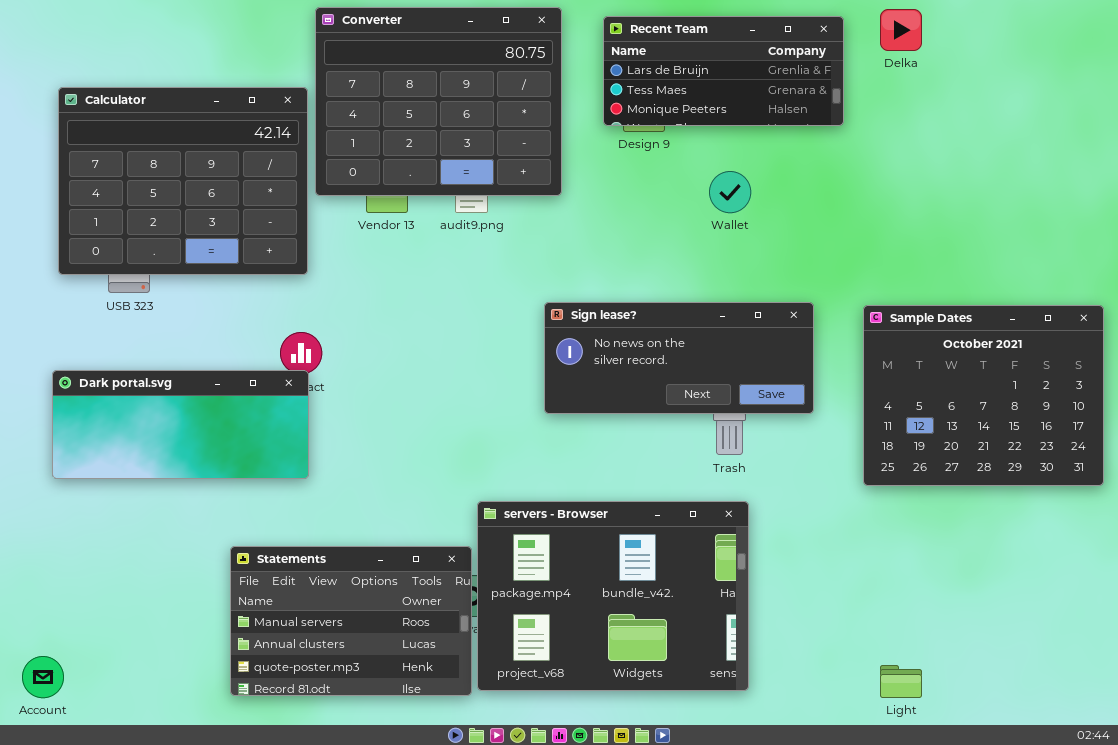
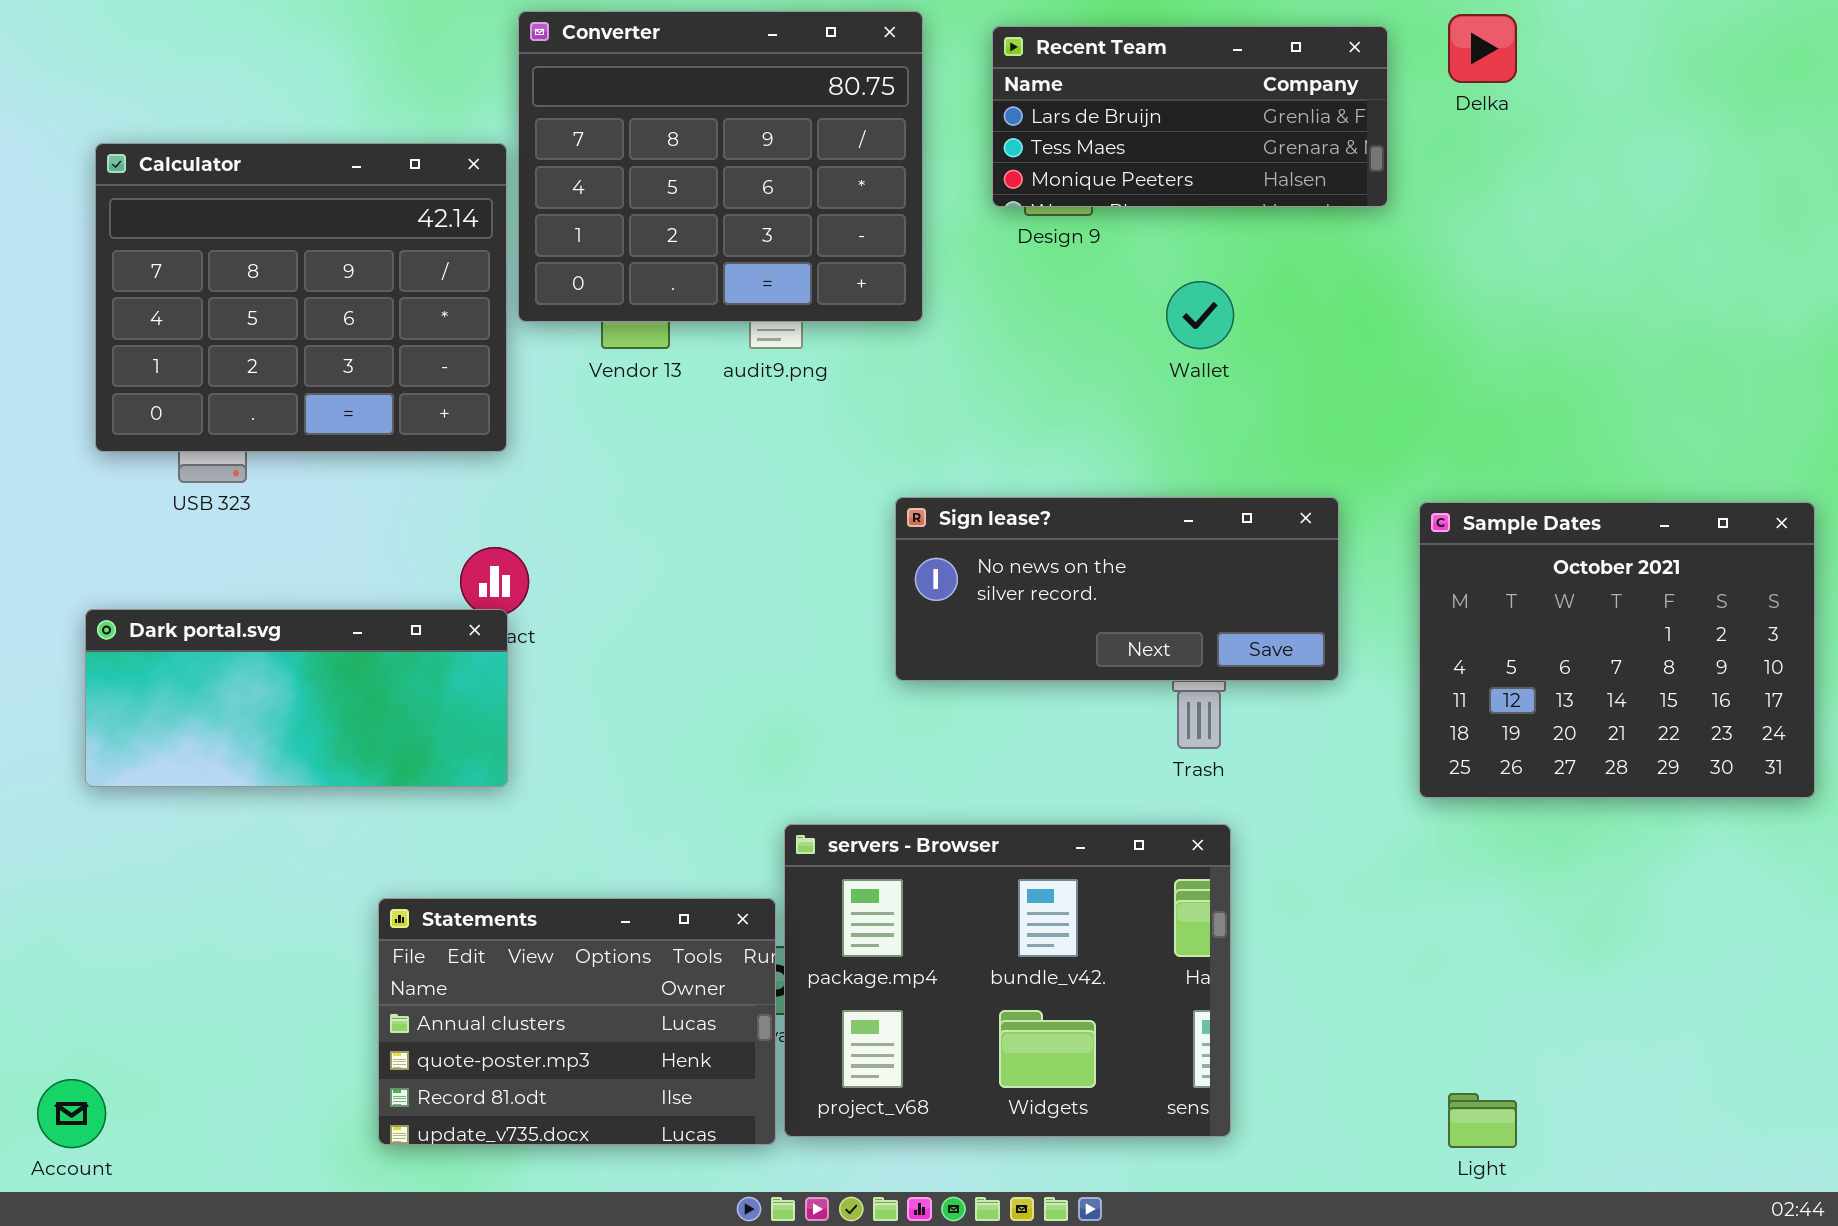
Statements: [230,546,472,696] -> [378,898,776,1145], scrolled down 1 row

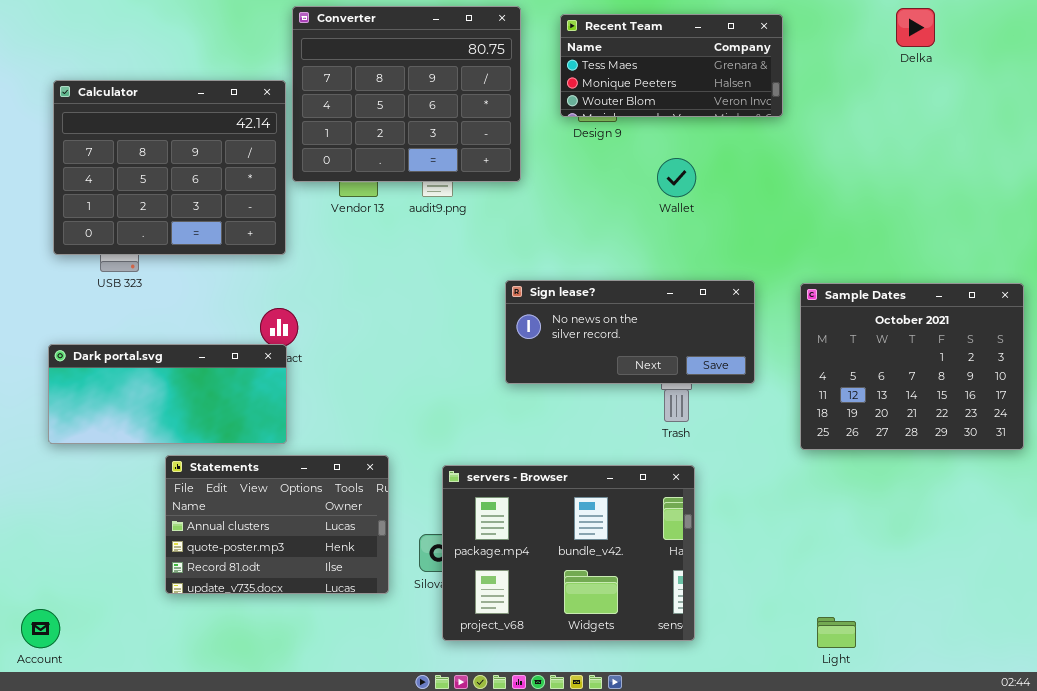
Delka: [1448,14,1517,83] -> [896,8,935,47], moved
Recent Team: [992,26,1388,207] -> [560,14,783,117], scrolled down 1 row
Statements: [378,898,776,1145] -> [165,455,389,594], moved

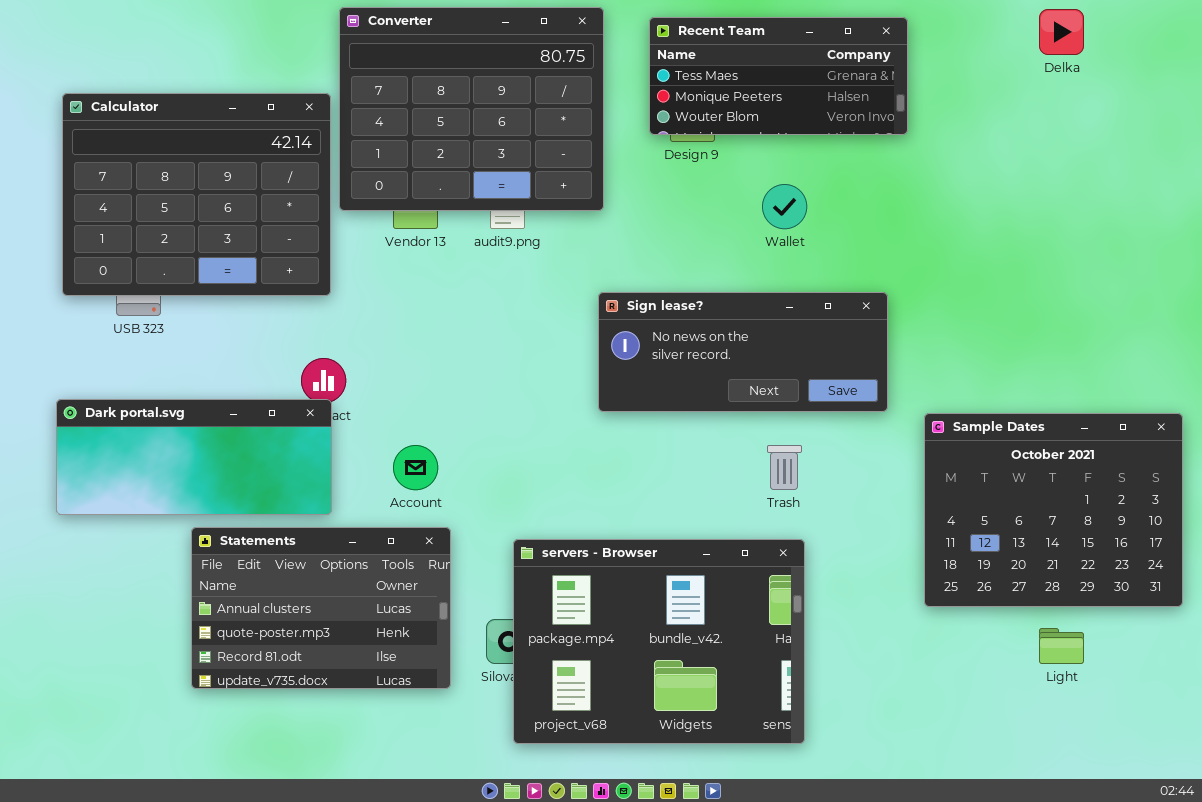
Sign lease?: [505,280,755,384] -> [598,292,888,412], moved
Sample Dates: [800,283,1024,450] -> [924,413,1183,607], moved
Account: [21,609,60,648] -> [393,445,438,490], moved
Light: [817,617,856,648] -> [1039,628,1084,664], moved

